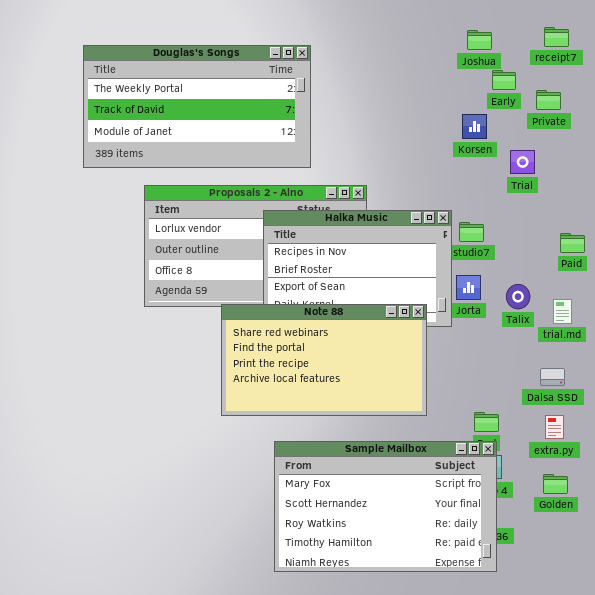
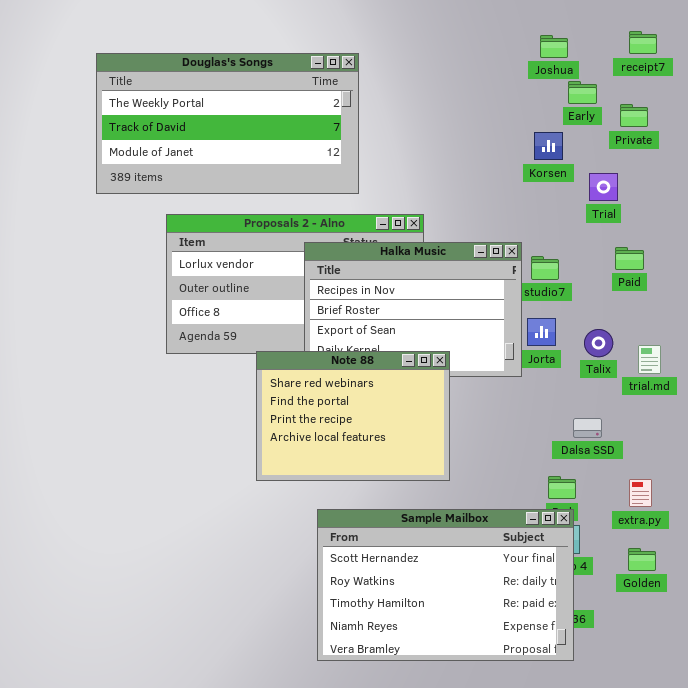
Paid: [560,233,585,253] -> [615,247,644,270], moved
Note 88: [221,304,427,416] -> [256,351,450,481], resized
Dalsa SSD: [540,368,565,386] -> [573,418,602,438], moved
Sample Mailbox: [274,441,497,572] -> [317,509,574,661], scrolled down 1 row

